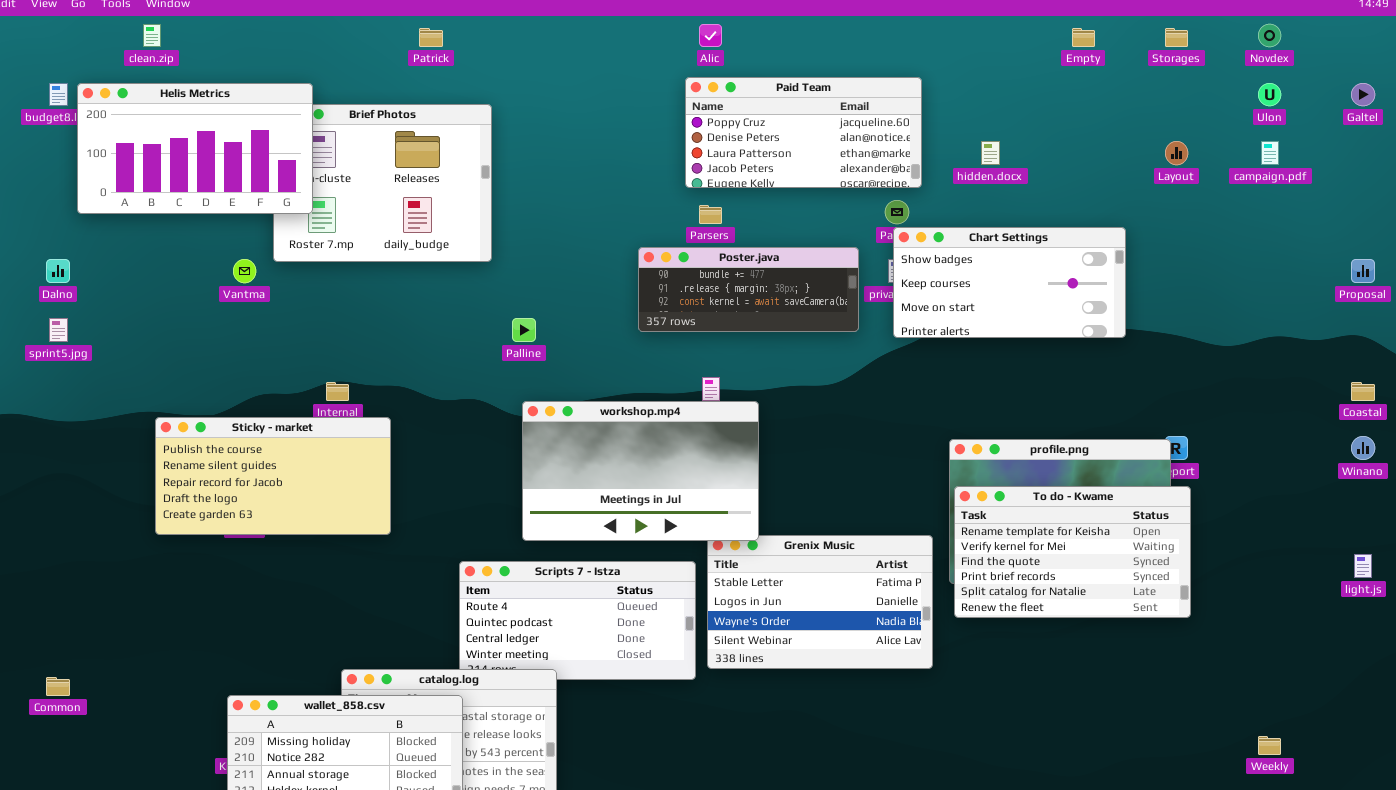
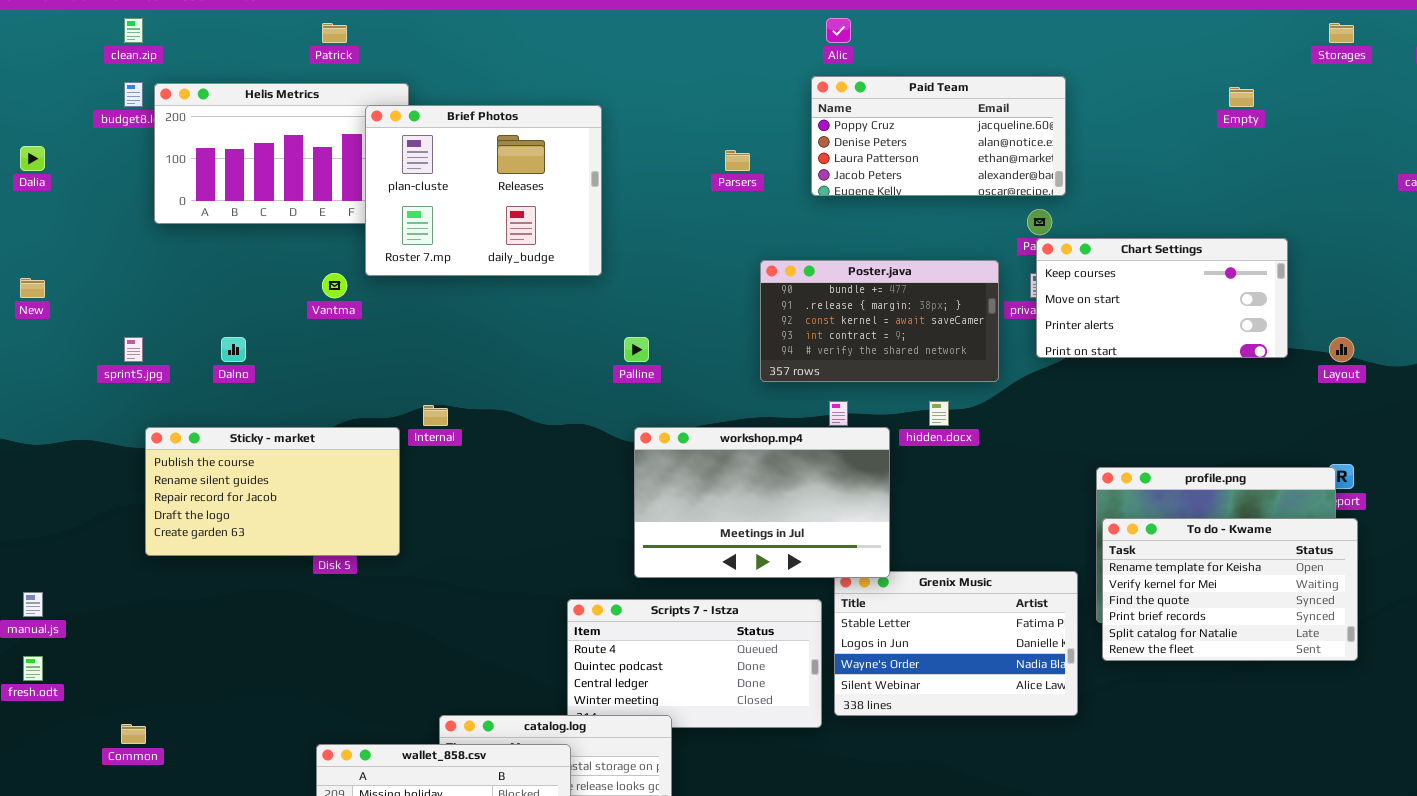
clean.zip: [143,24,161,47] -> [124,18,143,43], moved
Patrick: [419,28,443,47] -> [322,23,347,43], moved
Empty: [1072,28,1095,47] -> [1229,87,1254,107], moved
Brief Photos: [273,104,492,262] -> [365,105,602,276], raised
hidden.docx: [981,141,1000,165] -> [929,401,949,426], moved
Layout: [1165,141,1188,165] -> [1329,337,1354,362], moved
Parsers: [699,205,722,224] -> [725,150,750,171], moved
Chart Settings: [893,227,1126,338] -> [1036,238,1288,358], scrolled down 1 row
Poster.java: [638,247,859,332] -> [760,260,999,382], resized
Dalno: [46,259,70,283] -> [221,337,246,362], moved
Sticky - market: [155,417,391,535] -> [145,427,400,556], moved

